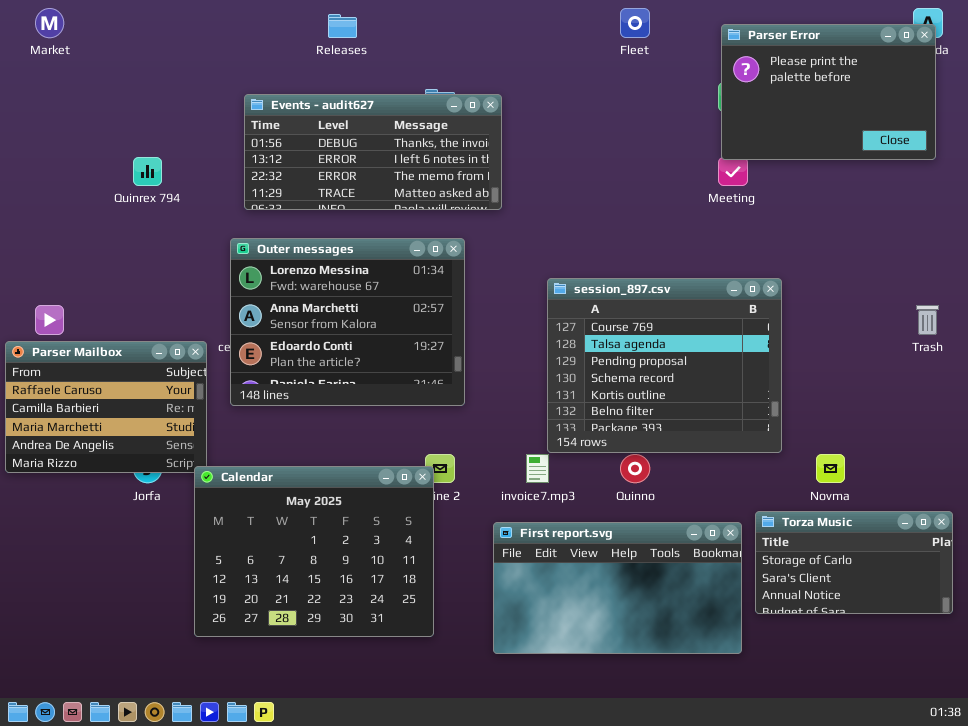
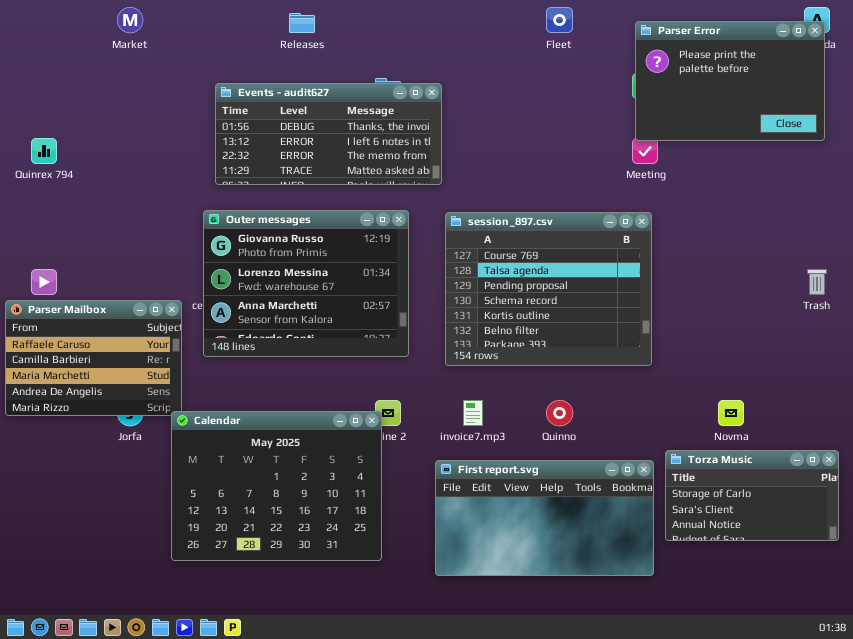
Market: [35,8,64,38] -> [117,7,143,33], moved
Quinrex 794: [133,157,162,186] -> [31,138,57,164], moved
Outer messages: [230,238,465,406] -> [203,210,409,357], scrolled up 1 row
session_897.csv: [547,278,782,453] -> [445,212,652,366], moved

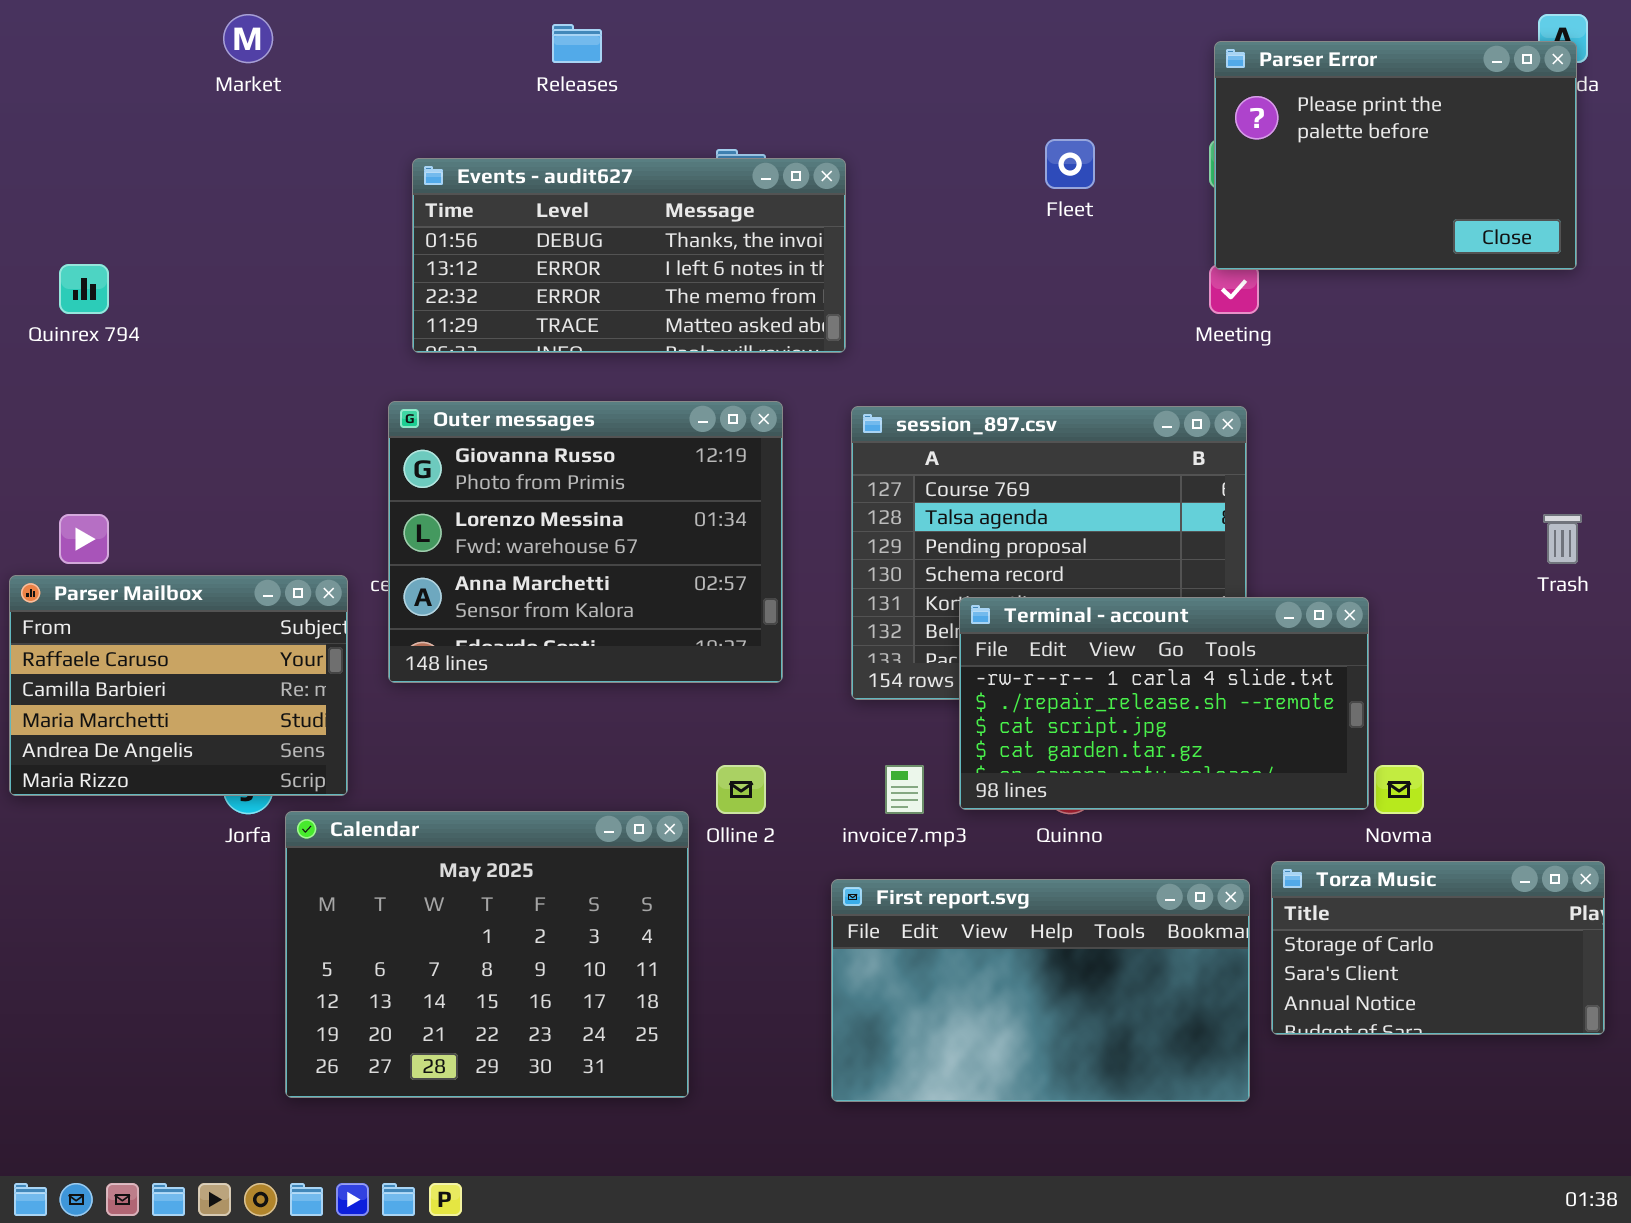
Fleet: [546,7,573,33] -> [1045,139,1095,189], moved
Terminal - account: none -> [959,597,1369,810], opened
Calendar: [171,411,382,561] -> [285,811,689,1098], moved

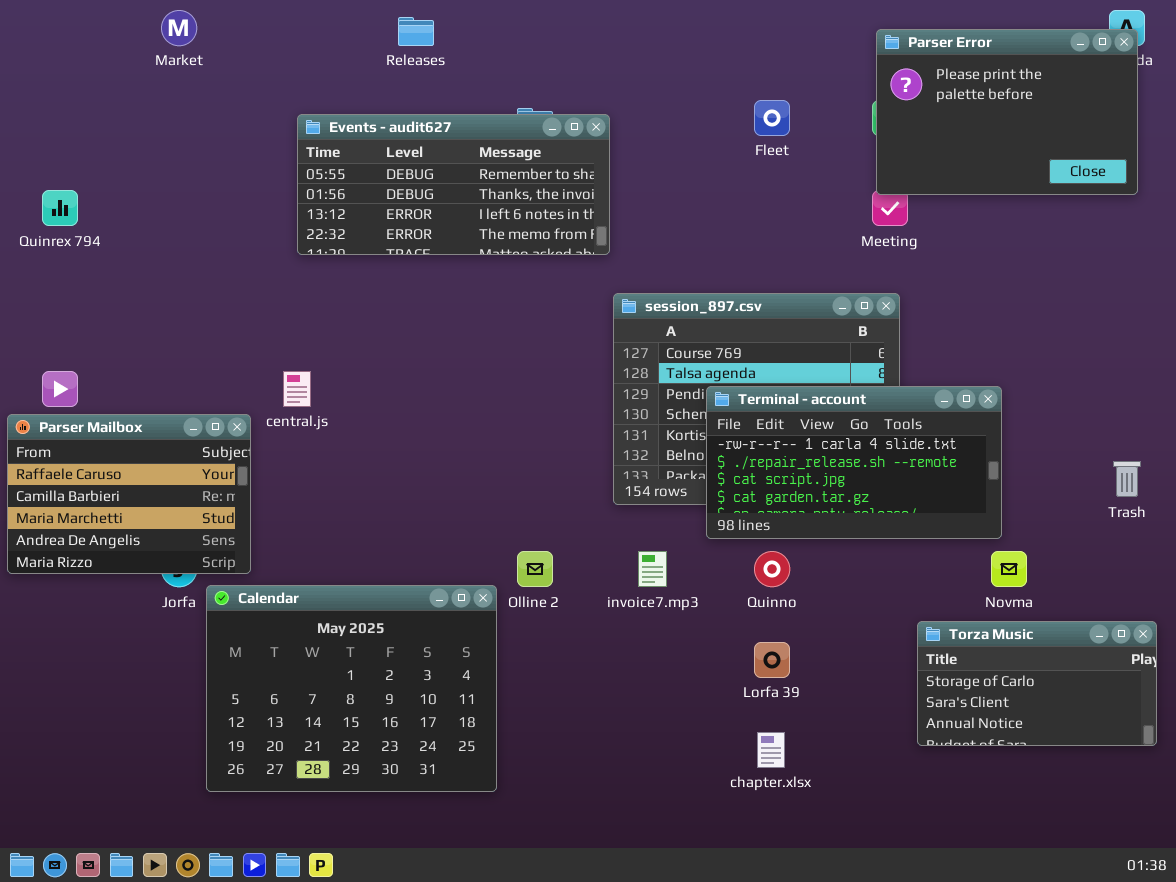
Events - audit627: [412,158,846,353] -> [297,114,610,255], scrolled up 1 row
Outer messages: [388,401,783,683] -> none, closed
Trash: [1543,514,1582,564] -> [1113,461,1141,497], moved
Terminal - account: [959,597,1369,810] -> [706,386,1002,539], moved
First report.svg: [831,879,1250,1102] -> none, closed

